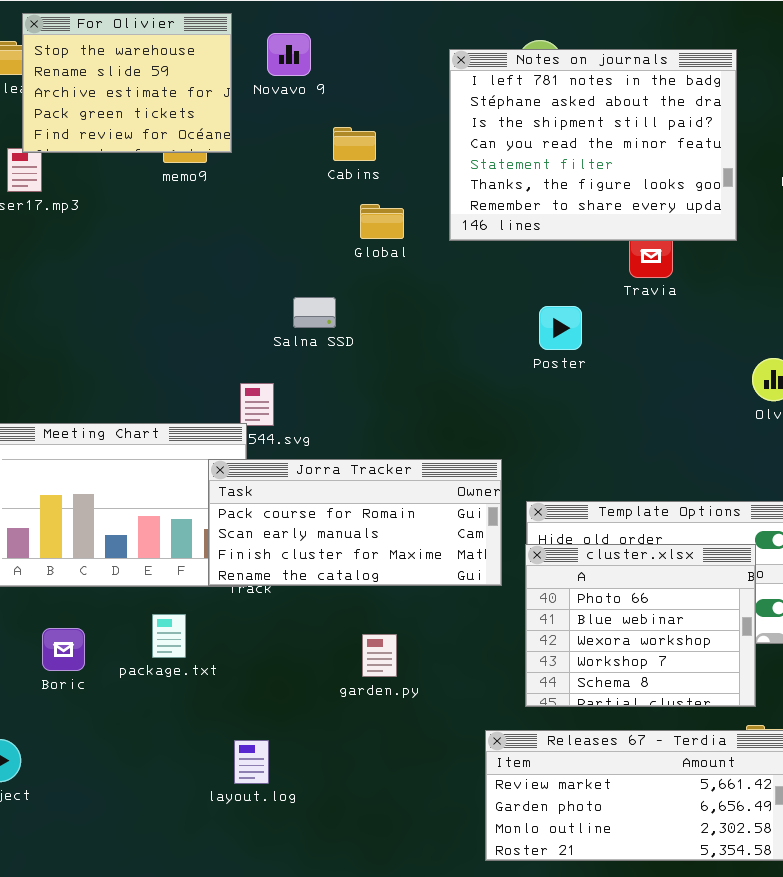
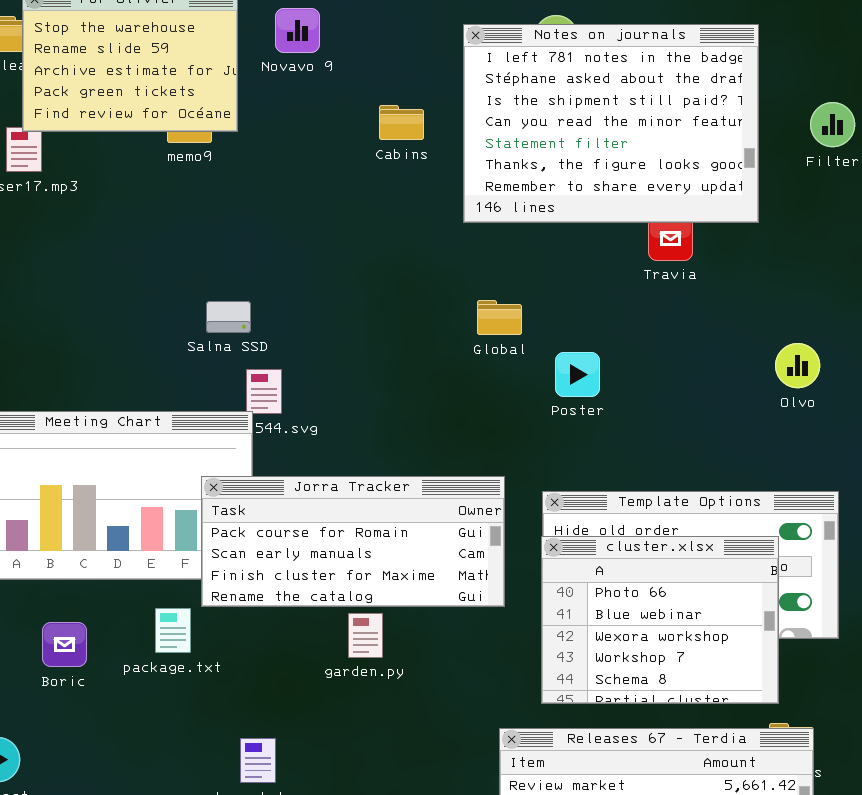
Cabins: [333,127,376,161] -> [379,105,424,140], moved
Global: [360,204,404,239] -> [477,300,522,335], moved
Salna SSD: [293,297,336,328] -> [206,301,251,333], moved
Poster: [539,306,582,350] -> [555,352,600,397], moved
Jorra Tracker: [208,459,502,586] -> [201,476,505,607], moved
garden.py: [362,634,397,677] -> [348,613,383,658], moved

